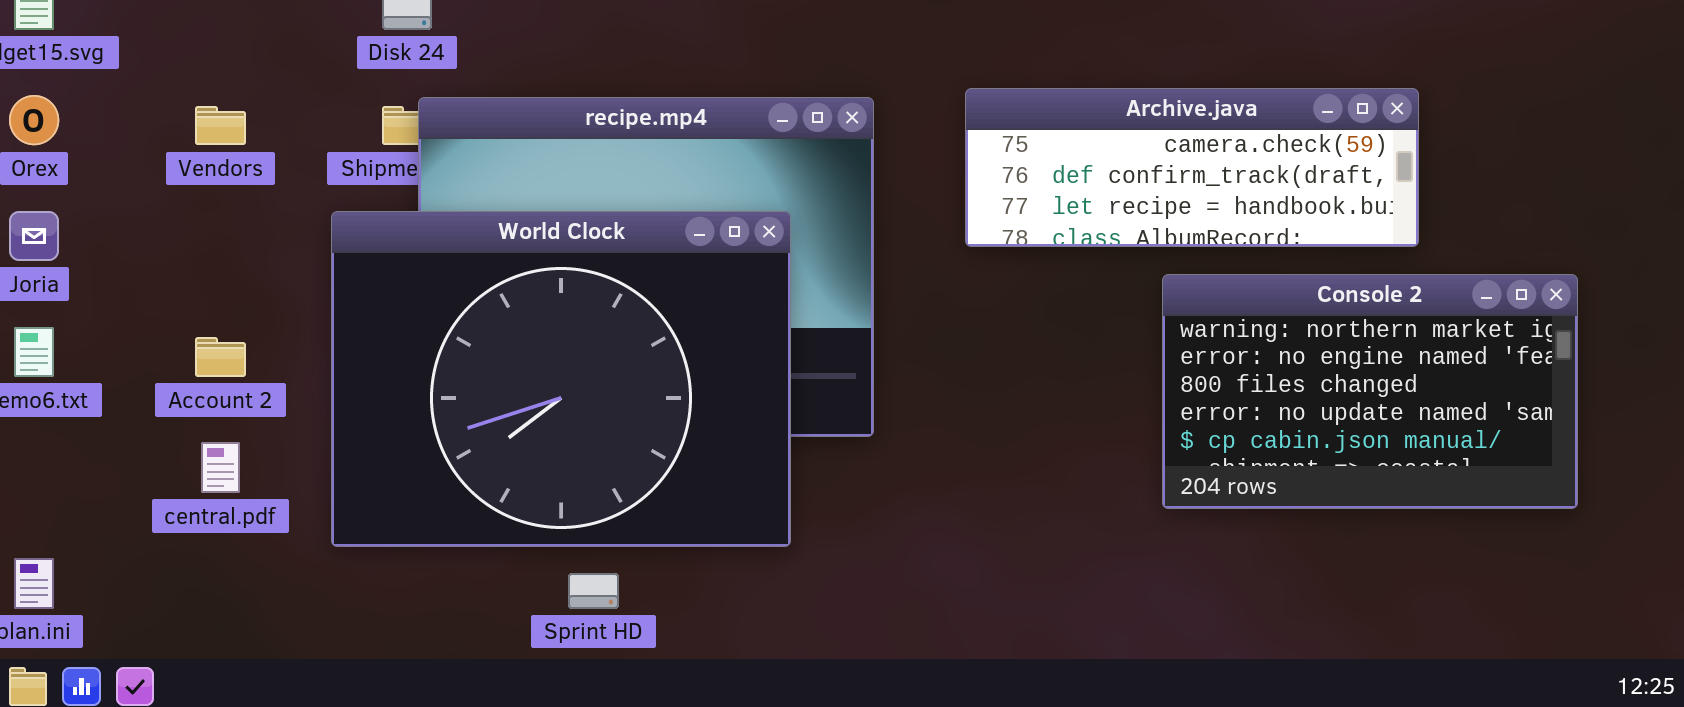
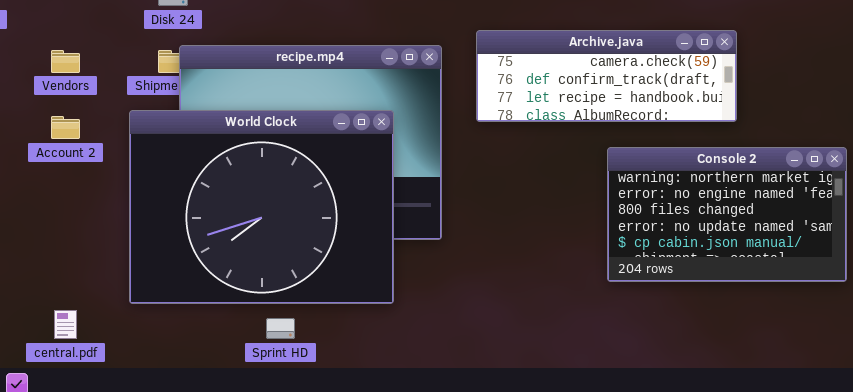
Archive.java: [965,88,1419,247] -> [476,30,737,122], moved
Account 2: [195,337,246,377] -> [51,116,80,139], moved
central.pdf: [201,442,240,493] -> [54,310,77,339], moved

